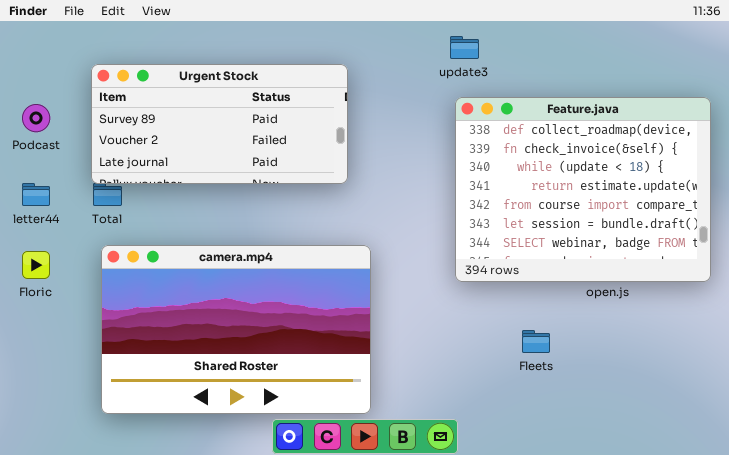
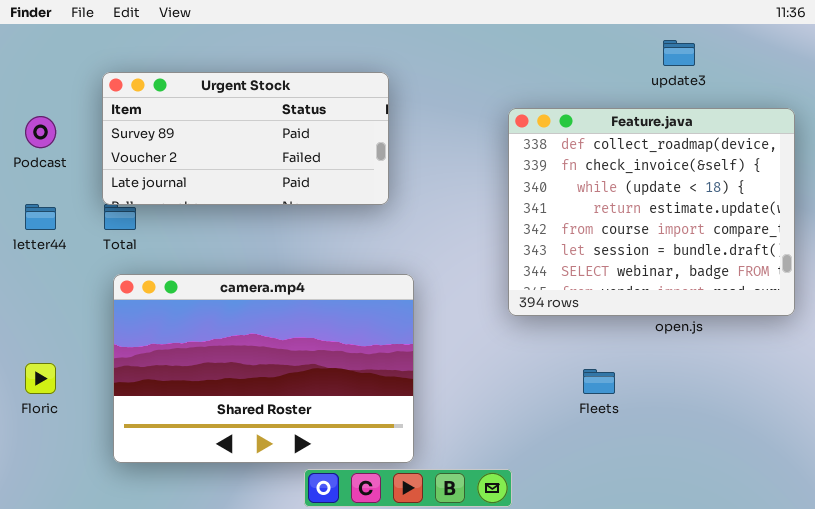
update3: [450,36,479,59] -> [663,40,695,66], moved
Floric: [22,251,50,279] -> [25,363,56,394], moved

